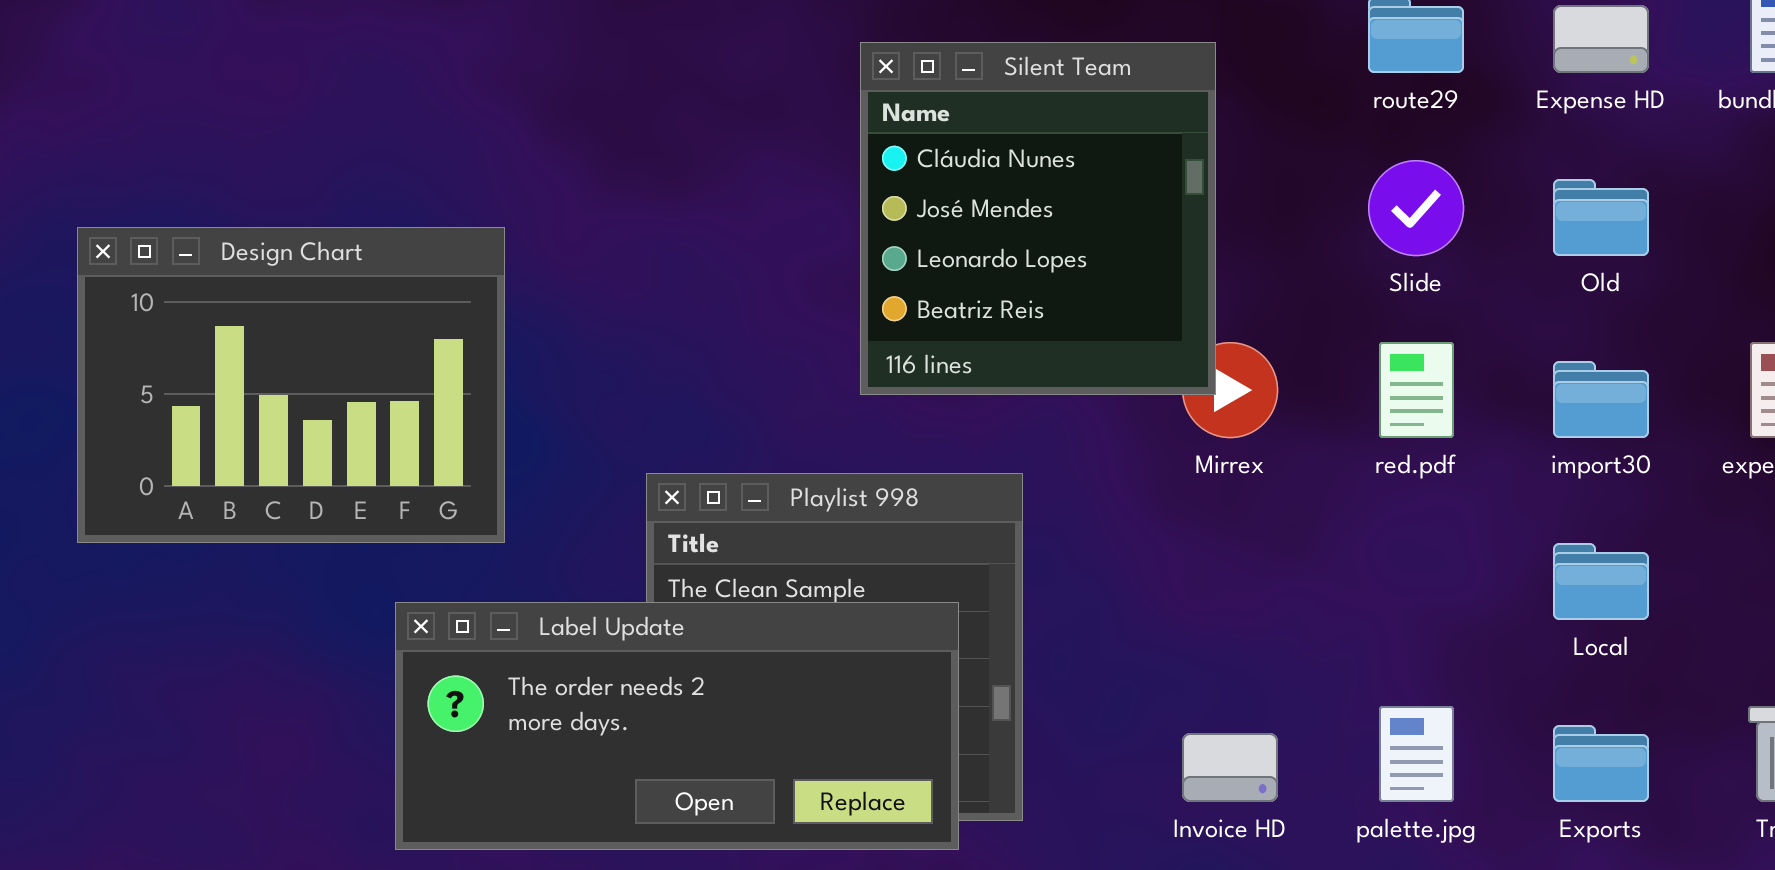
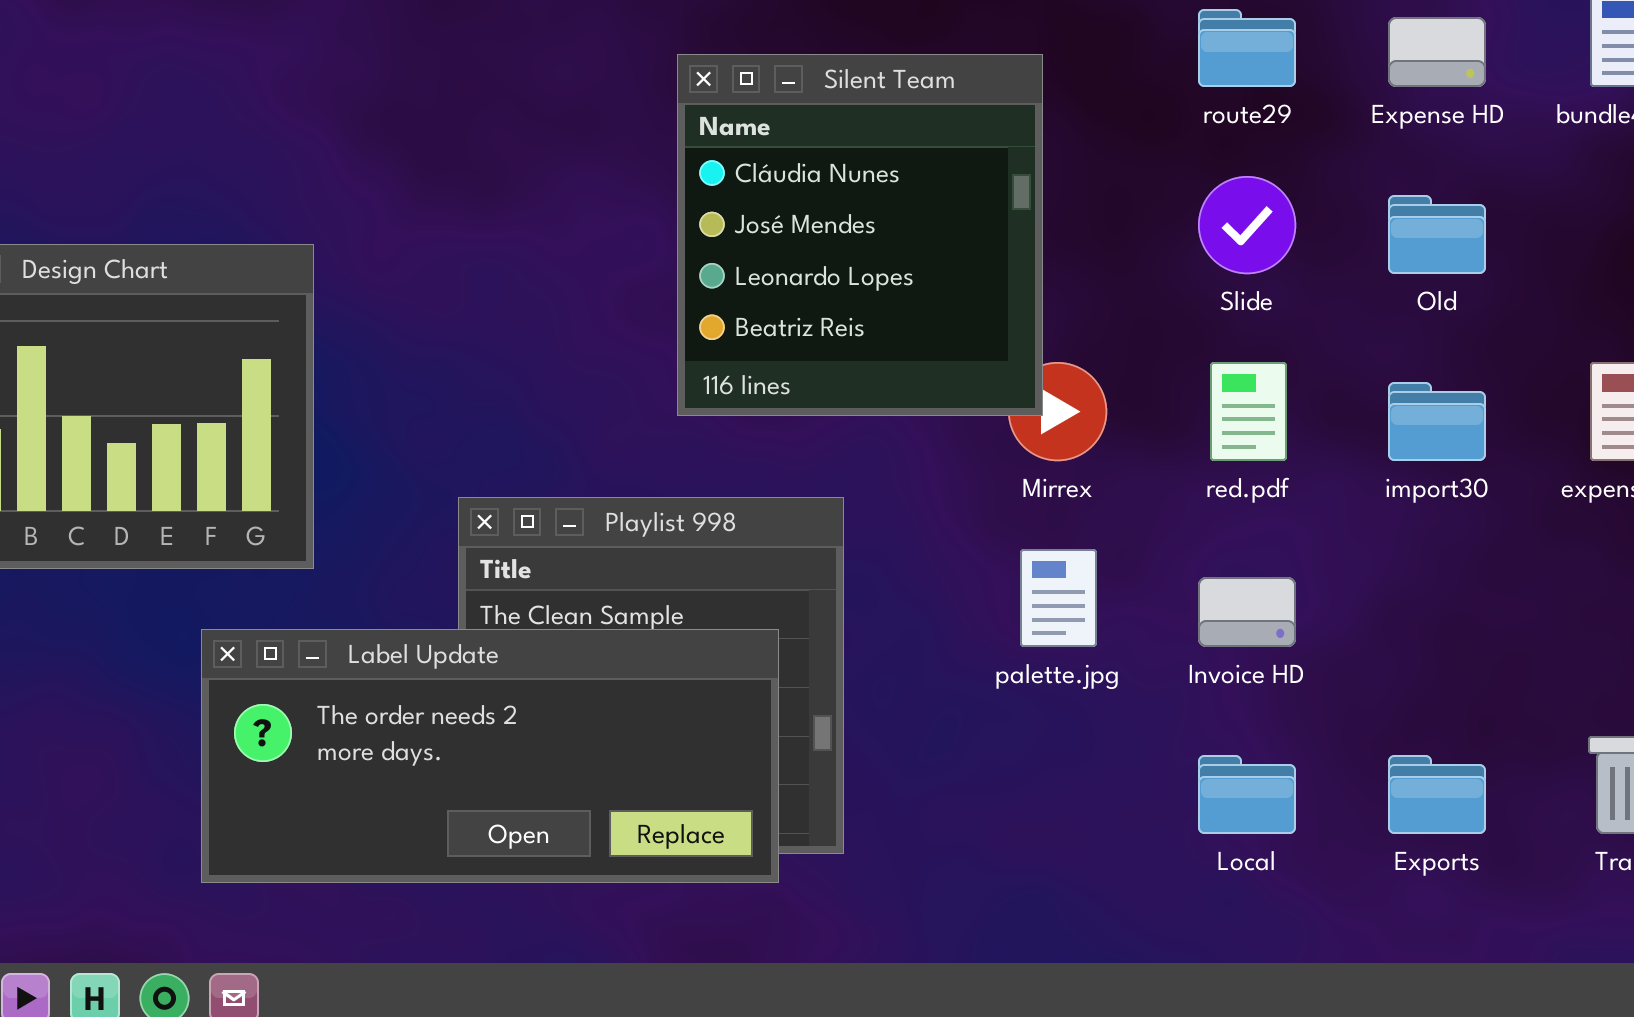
Local: [1553,543,1649,620] -> [1198,755,1296,834], moved
palette.jpg: [1379,706,1454,802] -> [1020,549,1097,647], moved
Invoice HD: [1182,733,1278,802] -> [1198,577,1296,647], moved

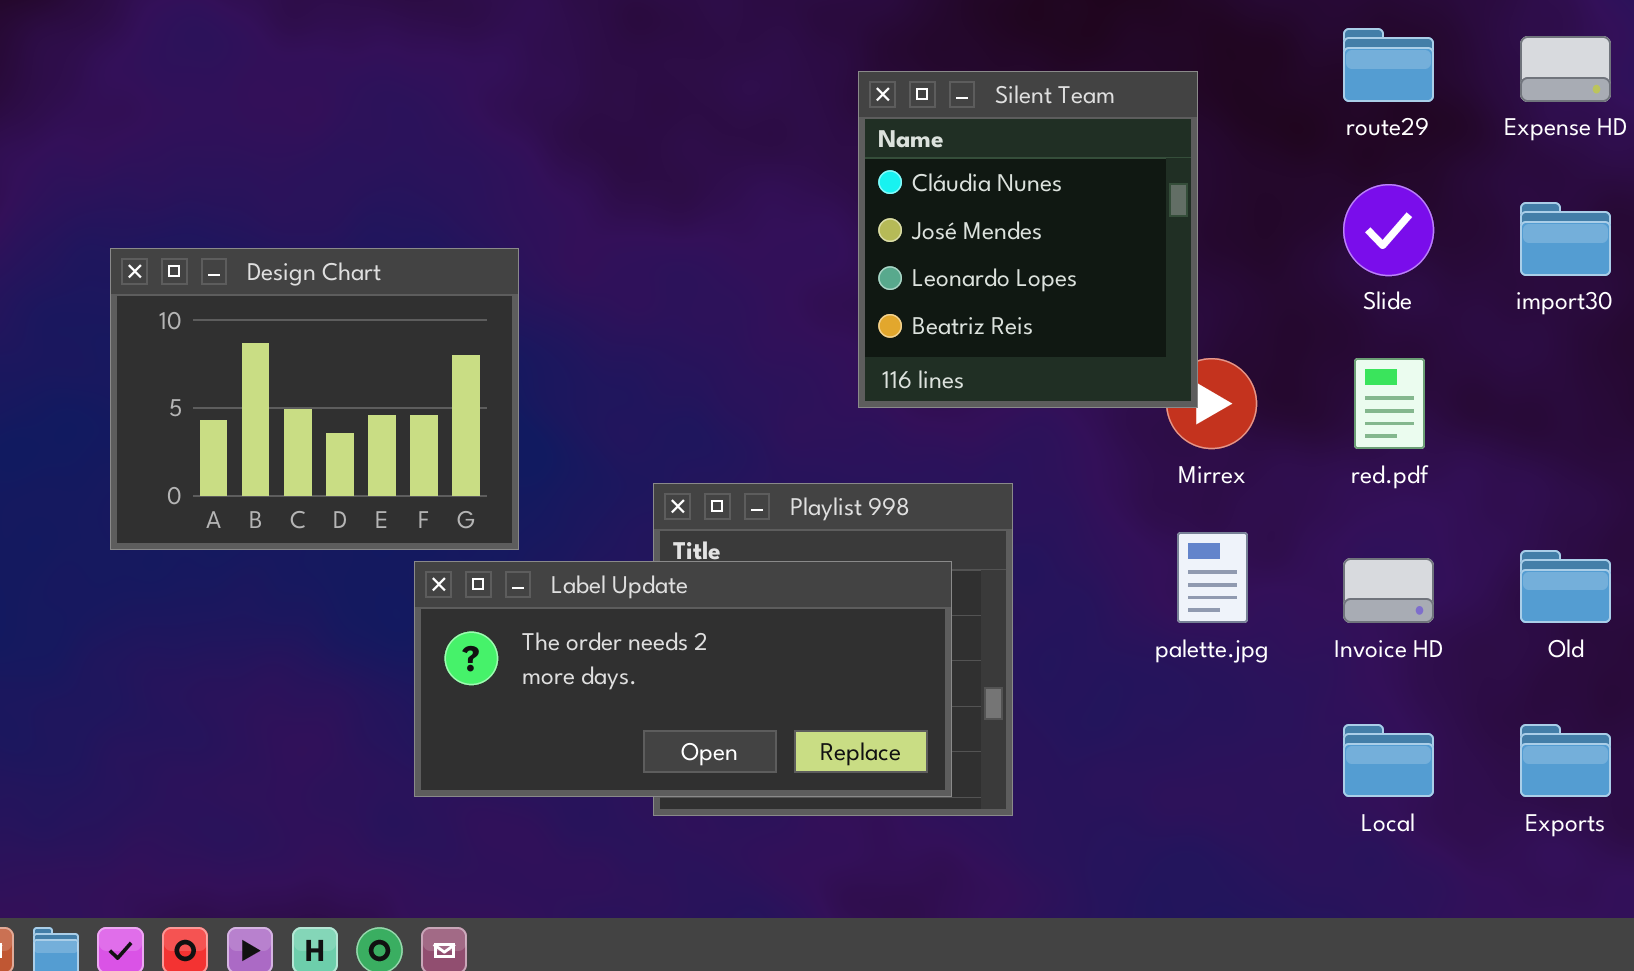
Old: [1388,195,1486,274] -> [1520,550,1611,623], moved
import30: [1388,382,1486,461] -> [1520,202,1611,276], moved
Label Update: [201,629,779,883] -> [414,561,952,797], moved

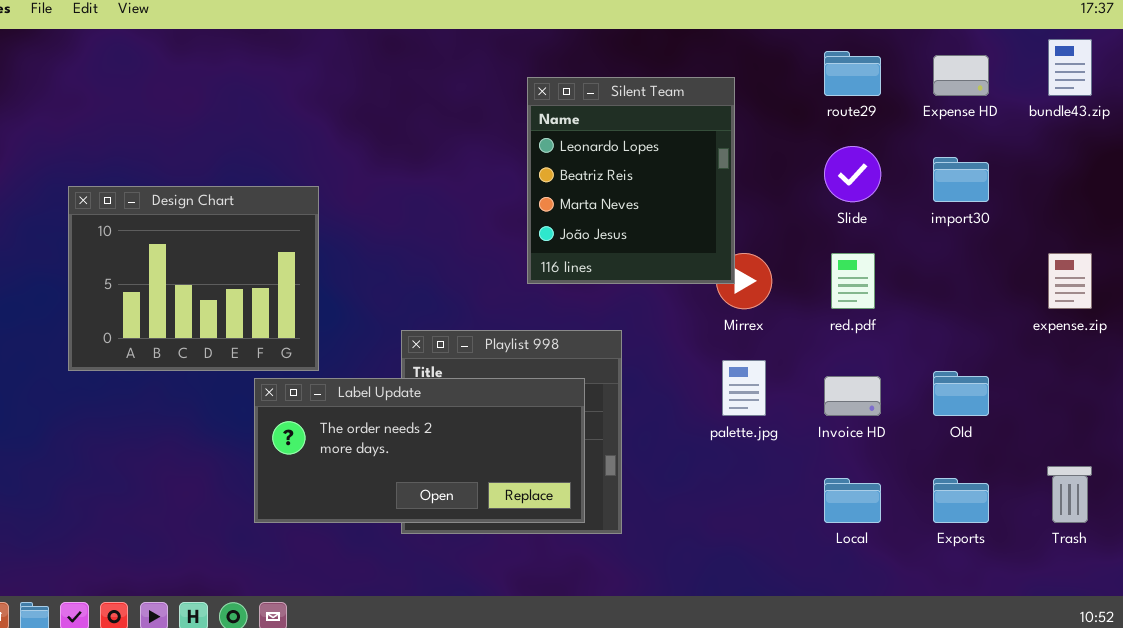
Silent Team: [858,71,1198,408] -> [527,77,735,284], scrolled down 2 rows

